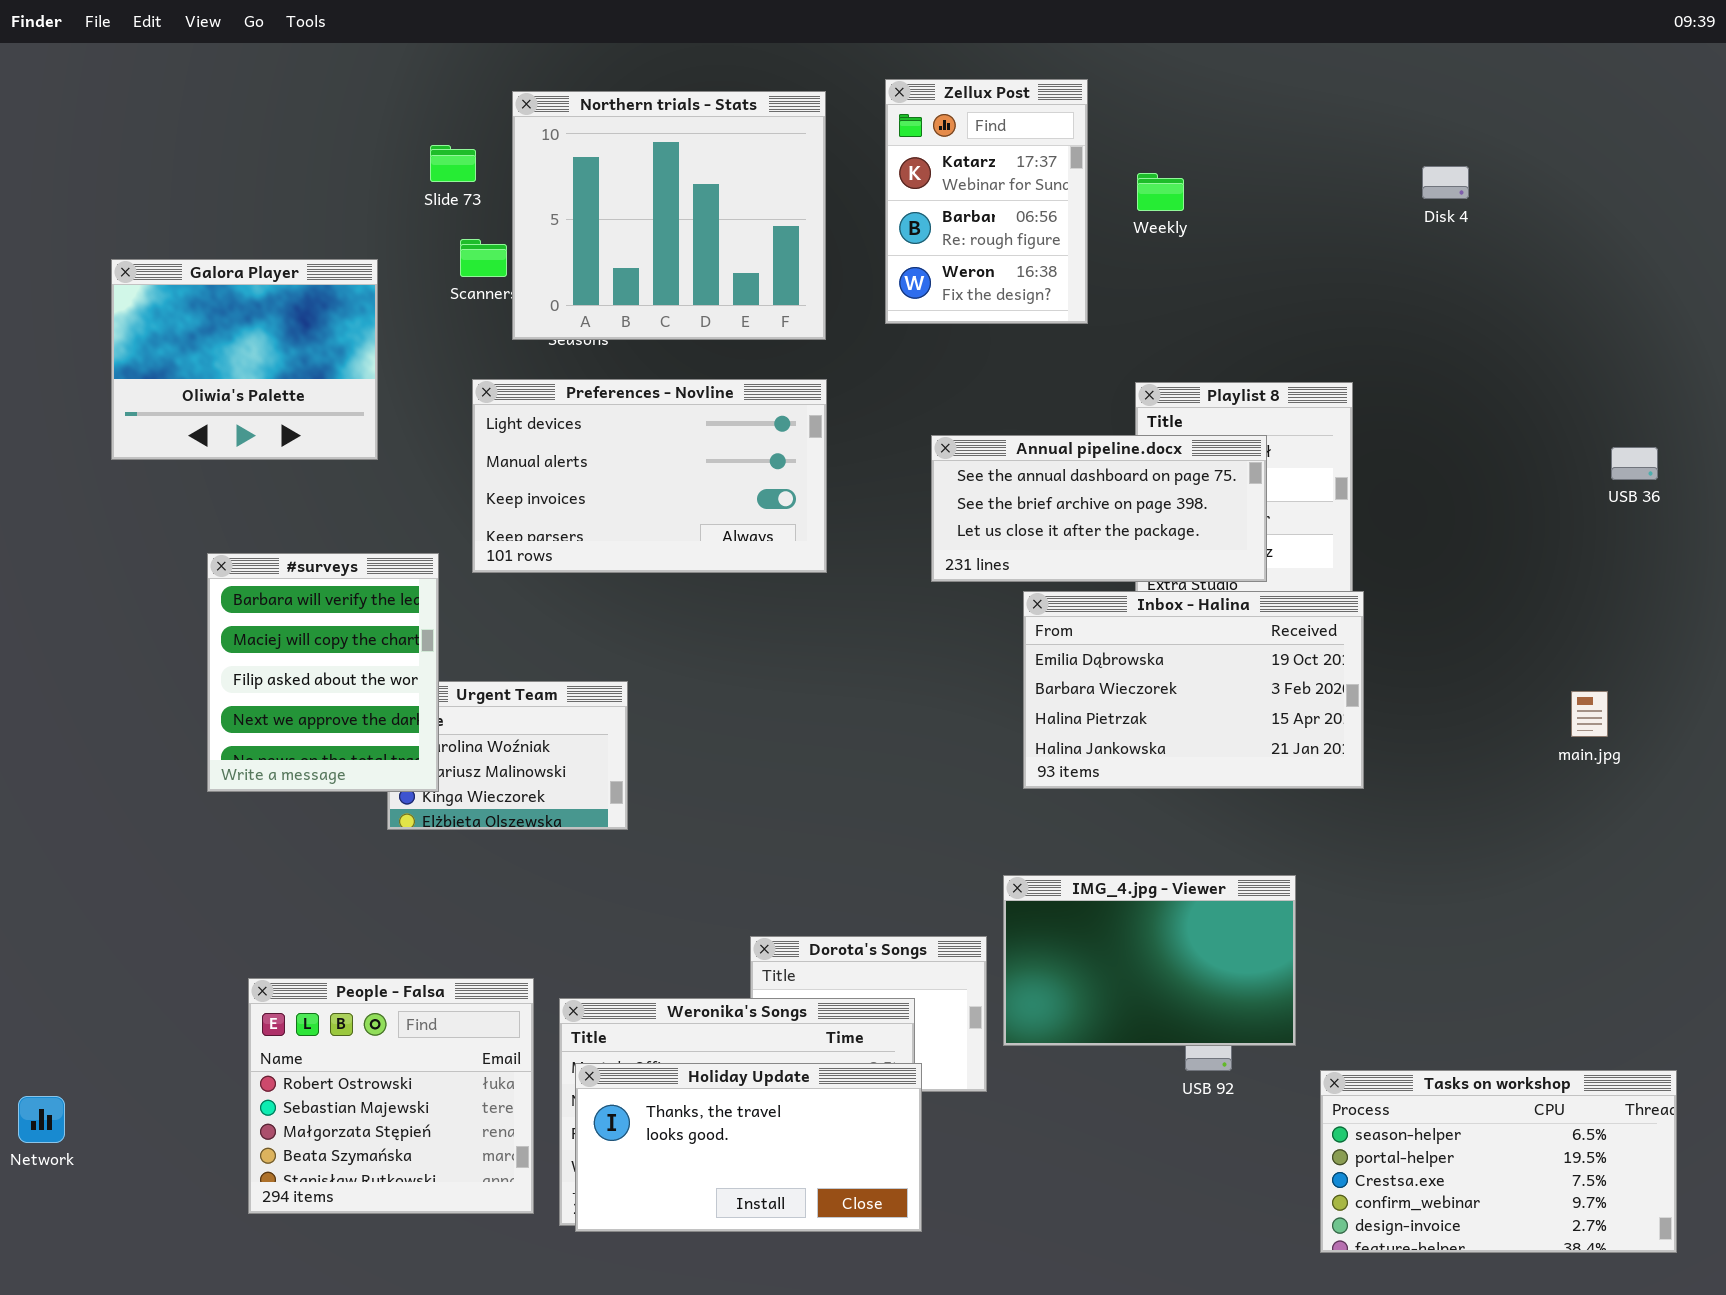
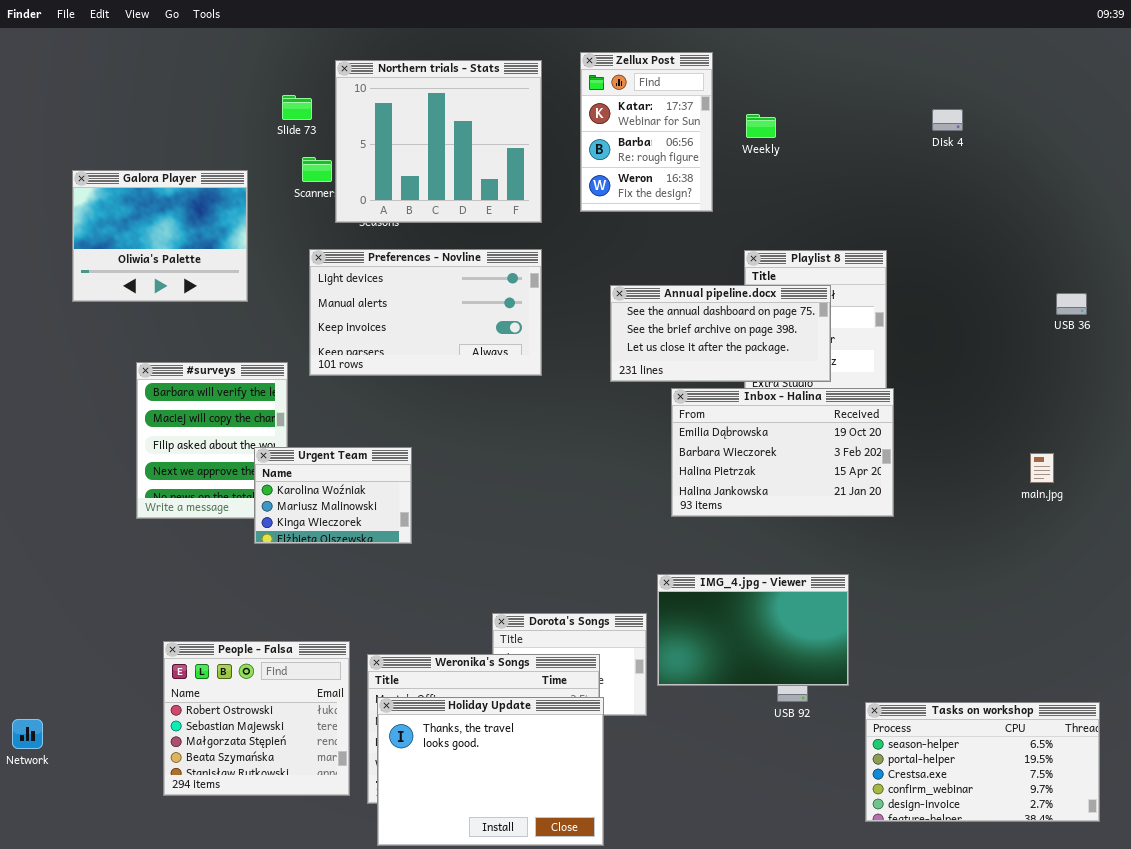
Urgent Team: [387,681,628,830] -> [254,447,412,544], raised
Holiday Update: [575,1063,922,1232] -> [377,697,604,846], resized

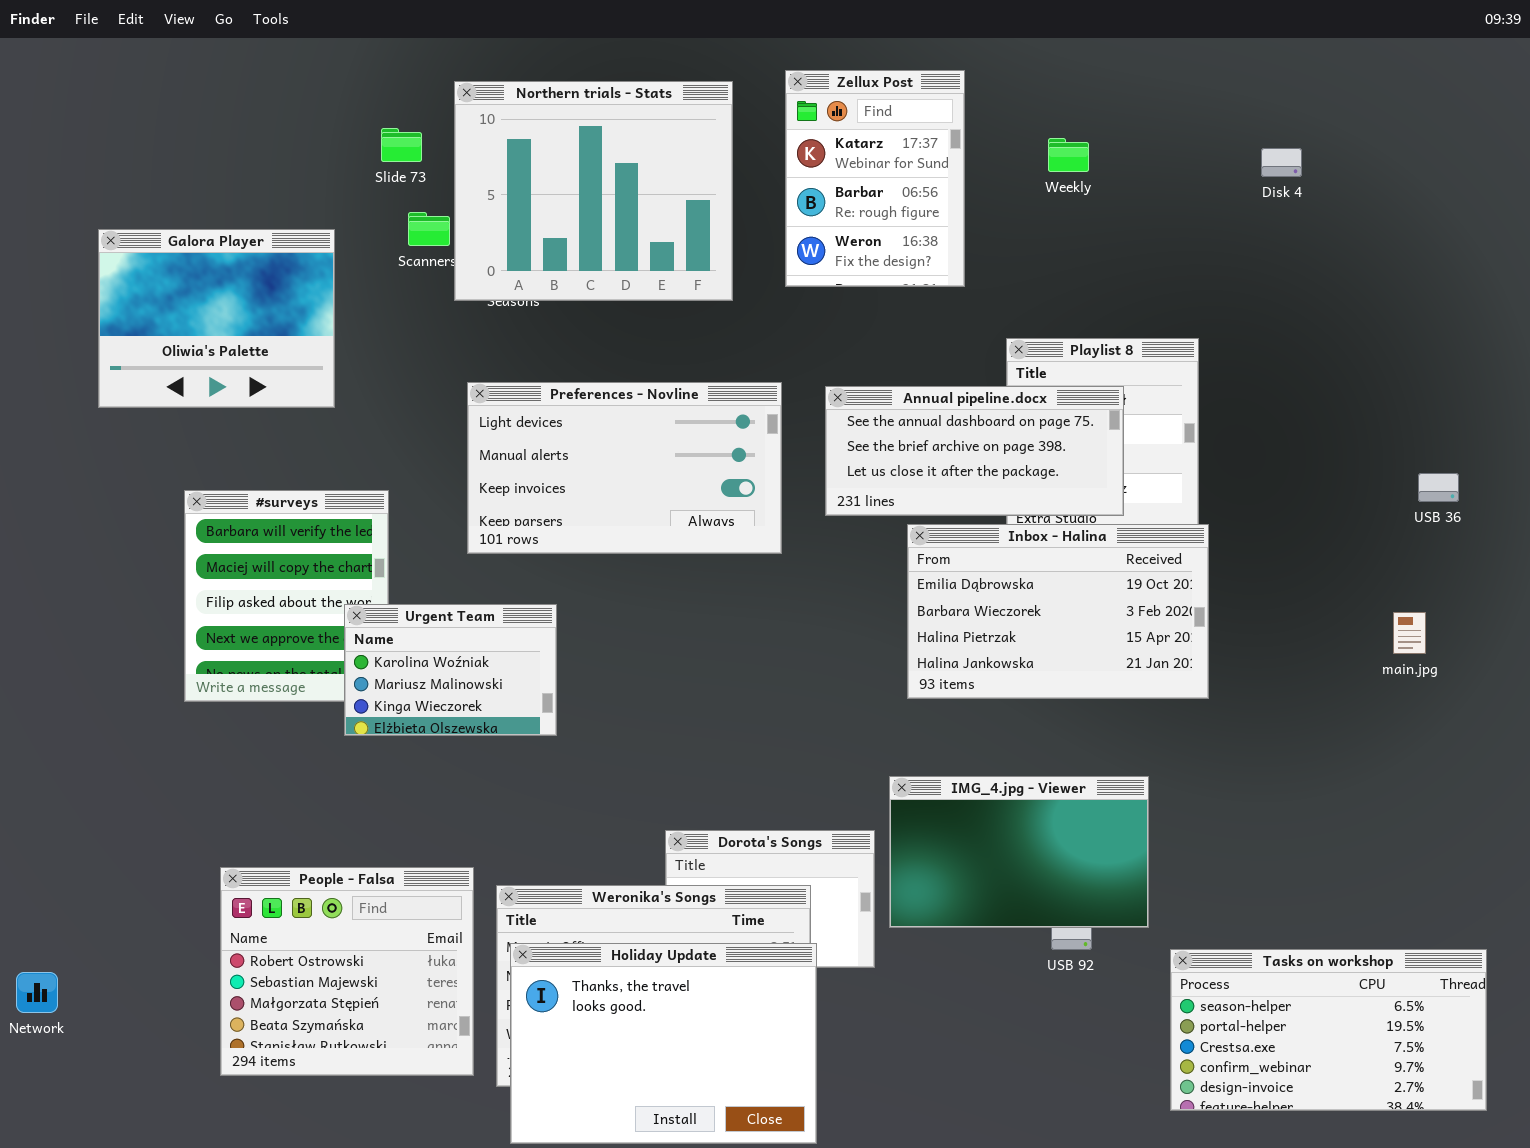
Weekly: [746,114,776,138] -> [1048,138,1089,172], moved
Preferences - Novline: [309,249,542,376] -> [467,382,782,554], moved
USB 36: [1056,293,1087,315] -> [1418,473,1459,502], moved

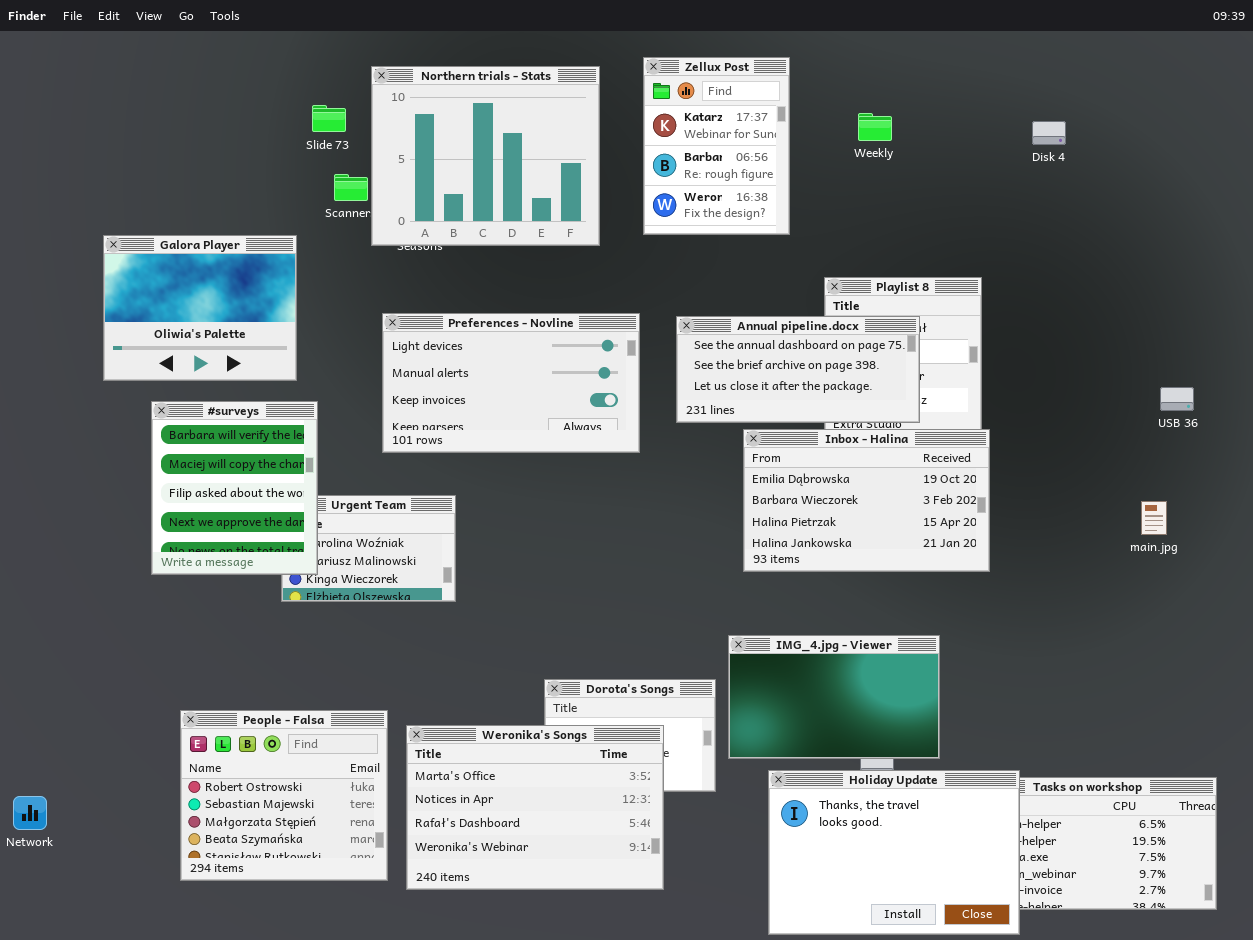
Galora Player: [98,229,335,408] -> [103,235,297,381], moved
#surveys: [184,490,389,702] -> [151,401,318,575], raised
Holiday Update: [510,943,817,1144] -> [768,770,1020,935], moved

